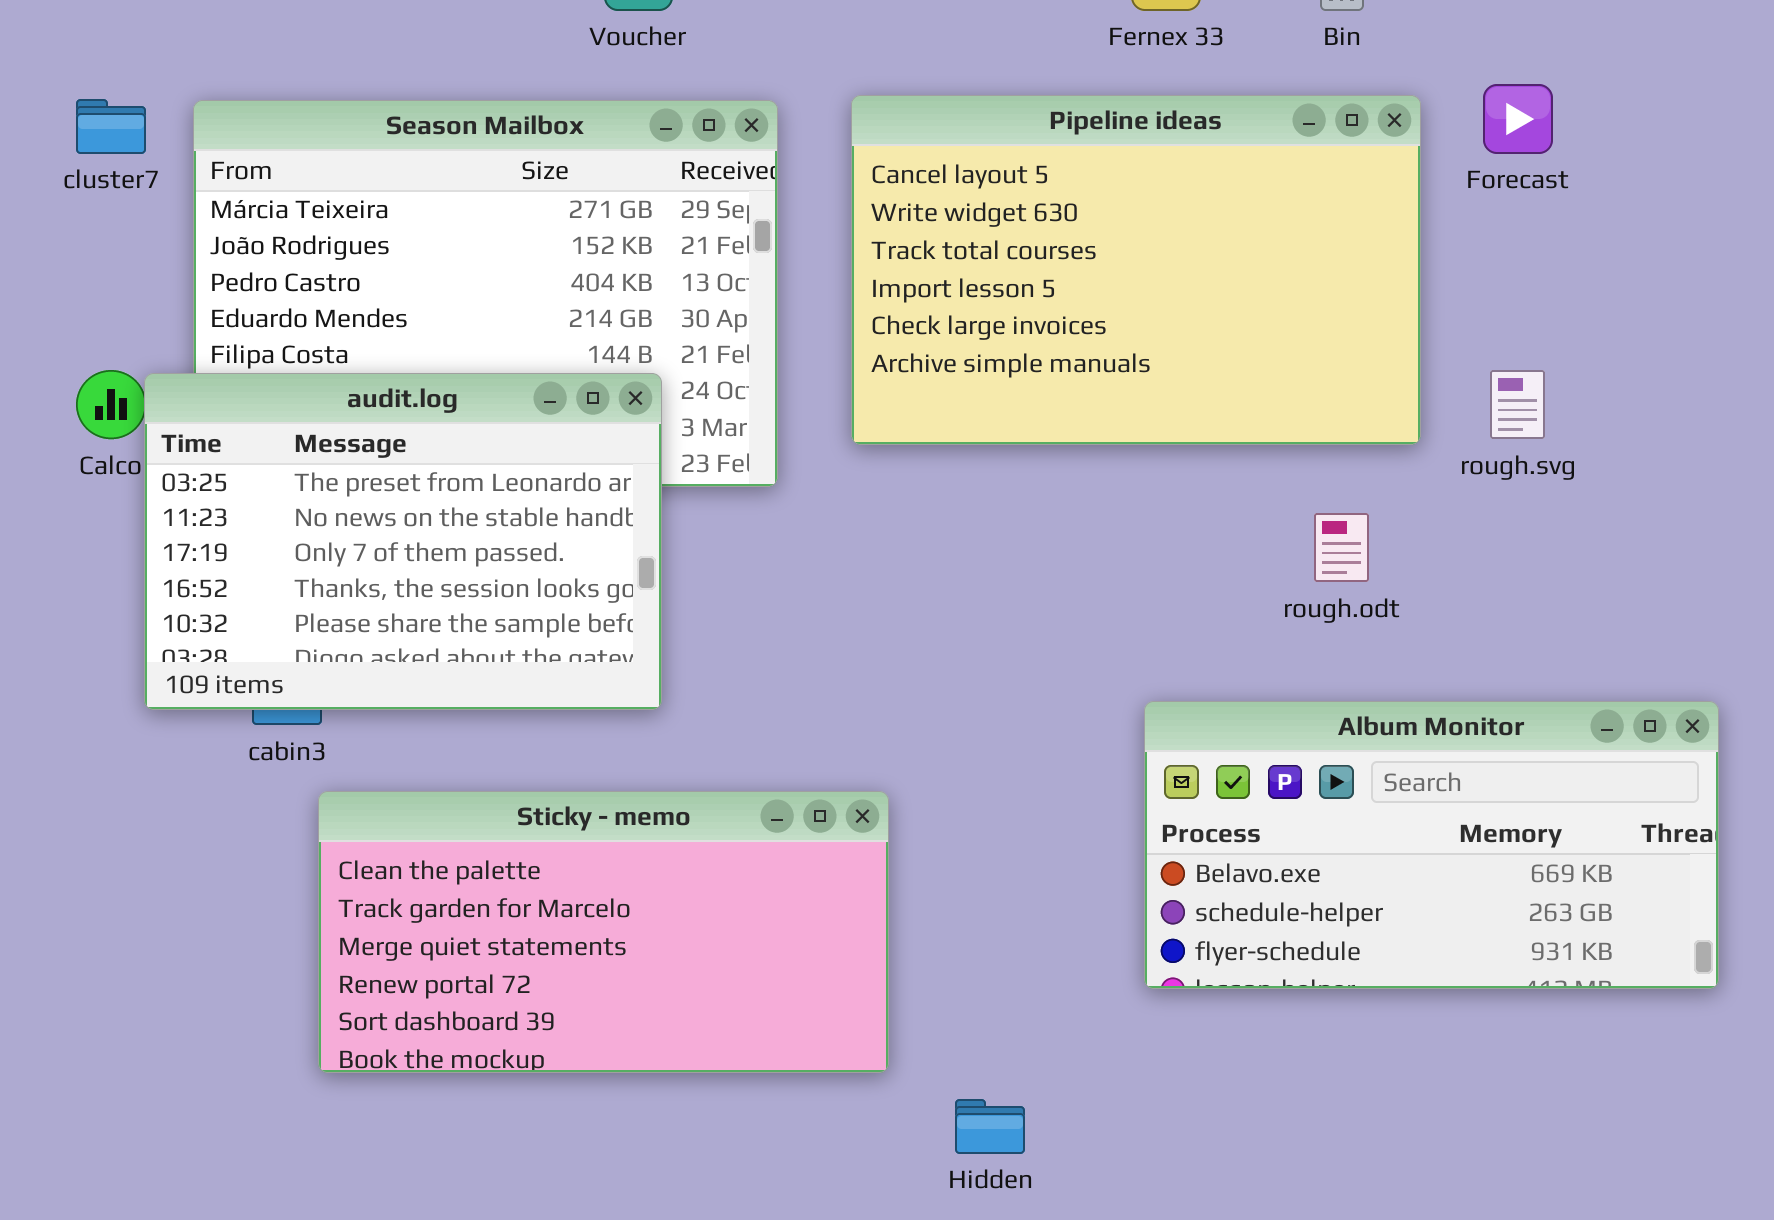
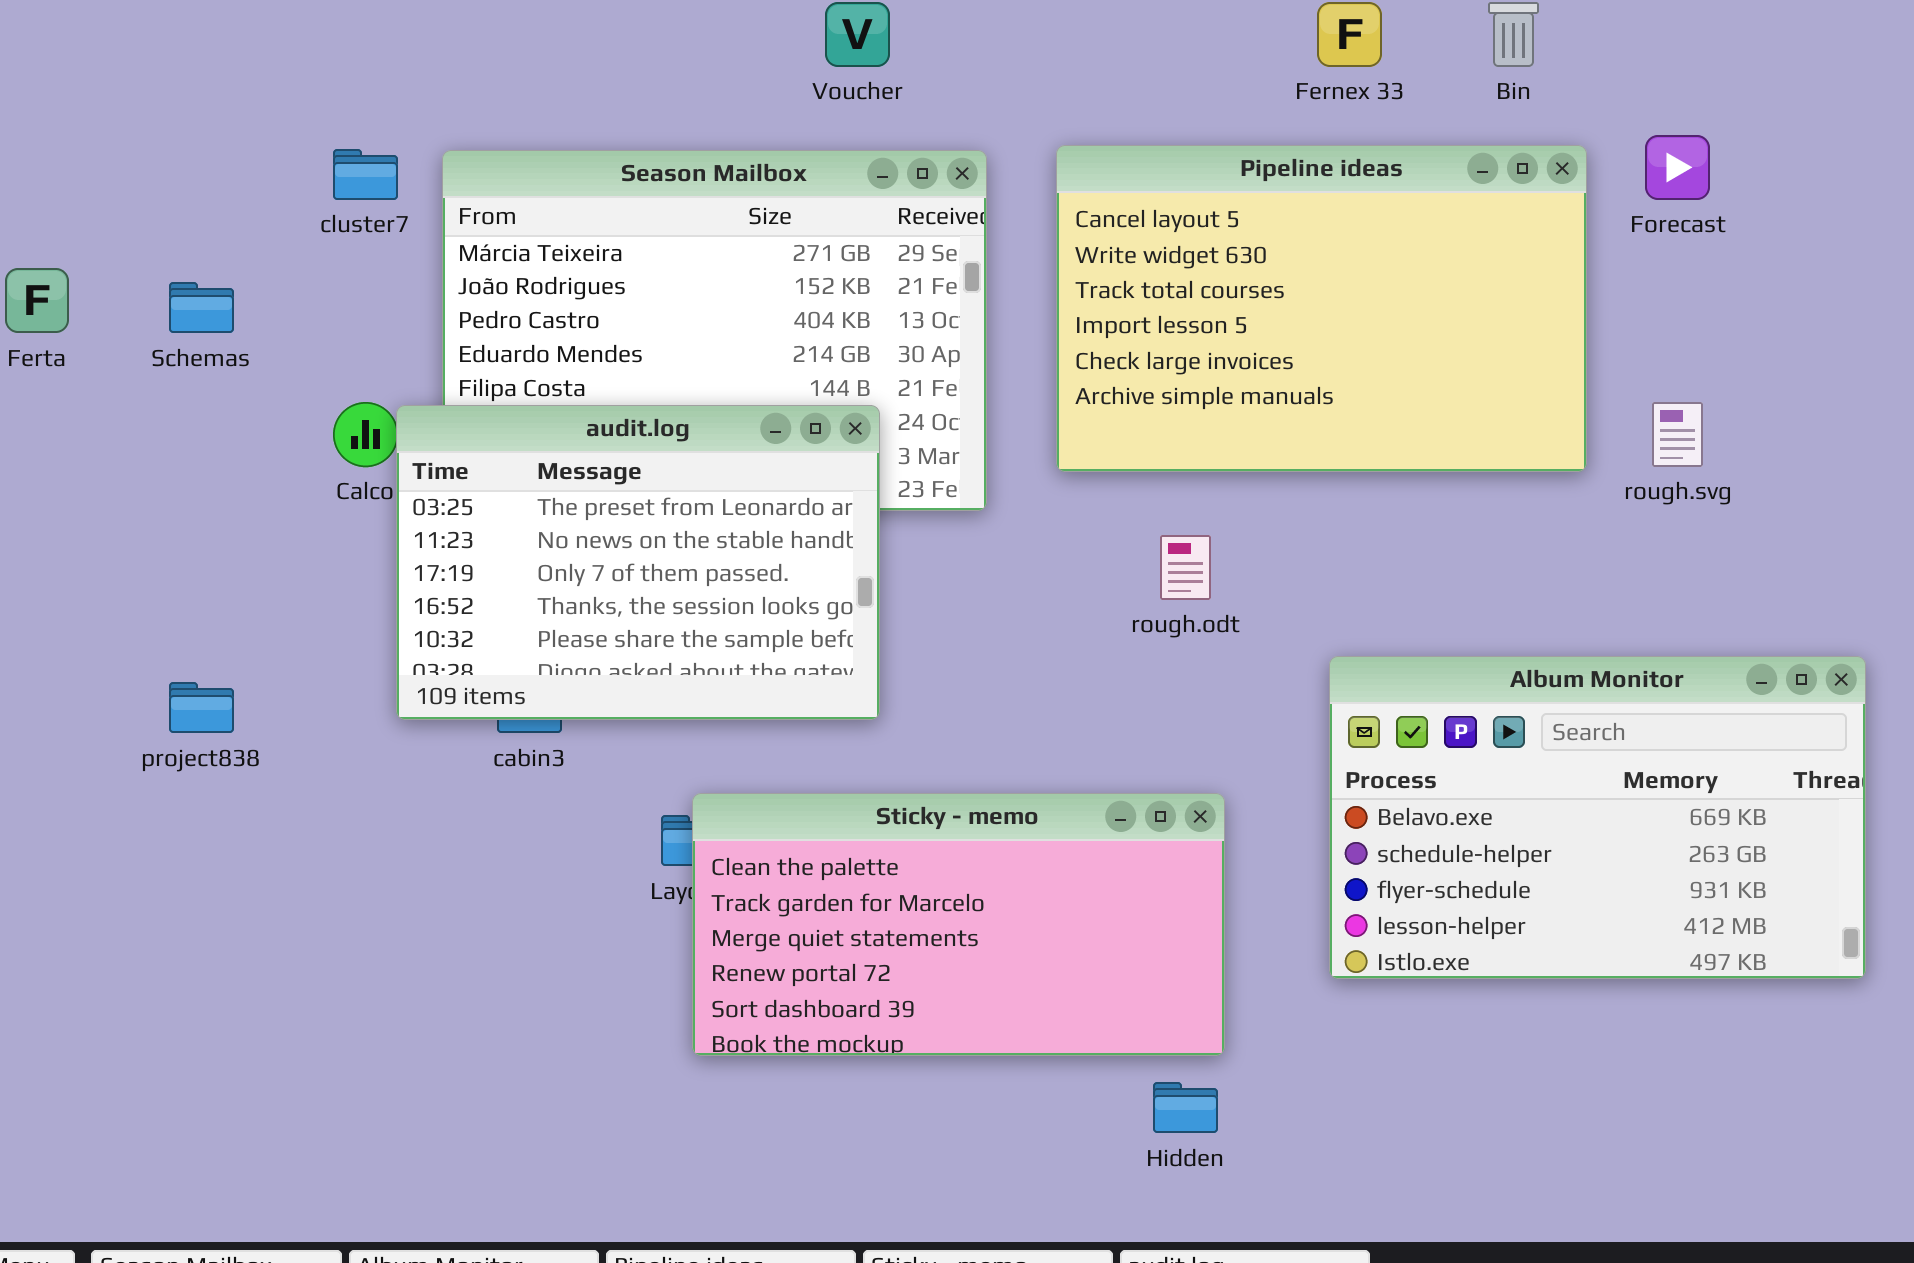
rough.odt: [1314,513,1369,582] -> [1160,535,1211,600], moved
Album Monitor: [1144,701,1719,989] -> [1329,656,1866,979], resized
Sticky - memo: [318,791,889,1073] -> [692,793,1225,1056], moved

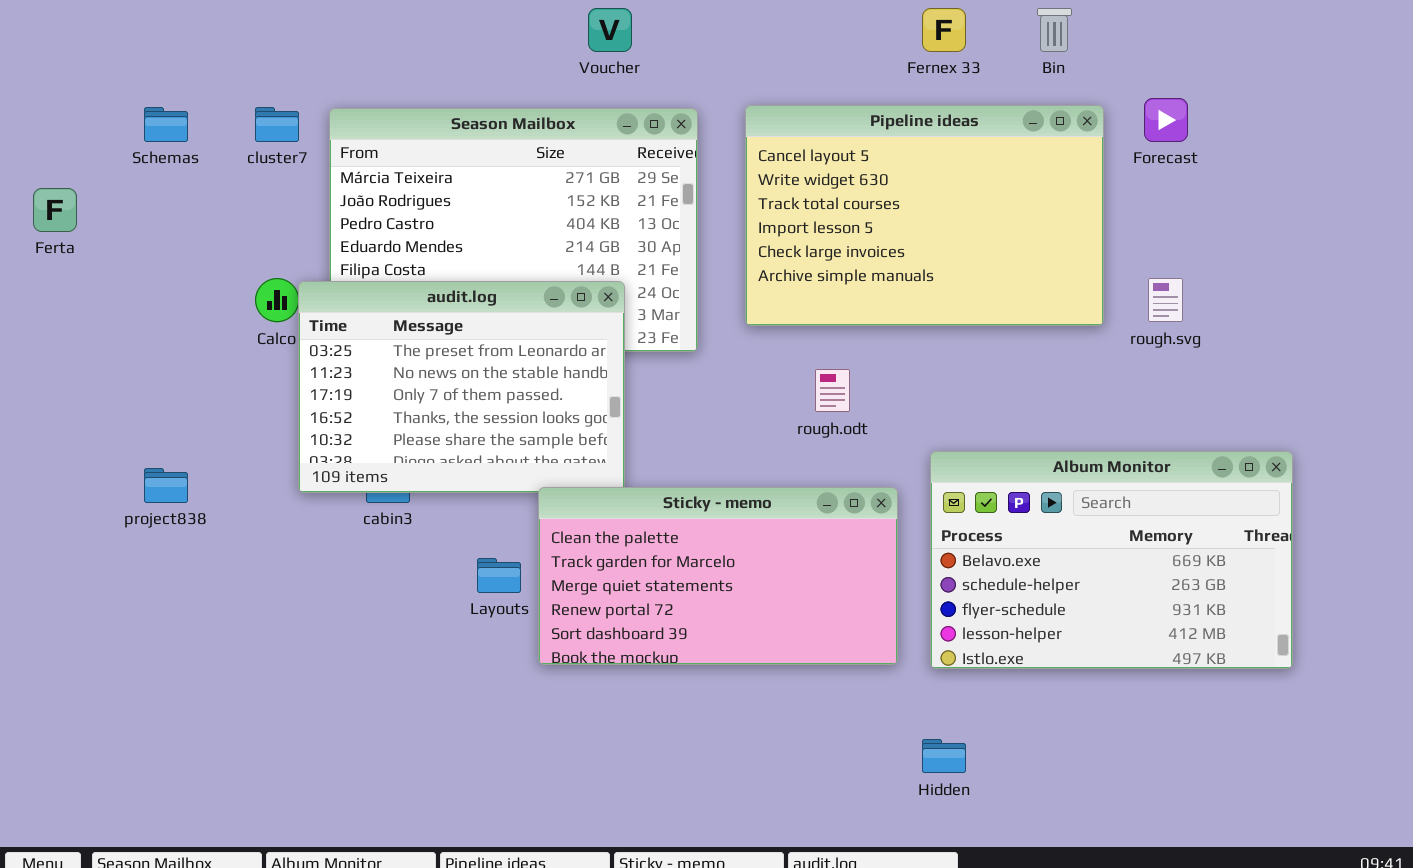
Schemas: [169,282,234,333] -> [144,107,188,142], moved
Sticky - memo: [692,793,1225,1056] -> [538,487,898,665], moved
Hidden: [1153,1082,1218,1133] -> [922,739,966,773], moved

